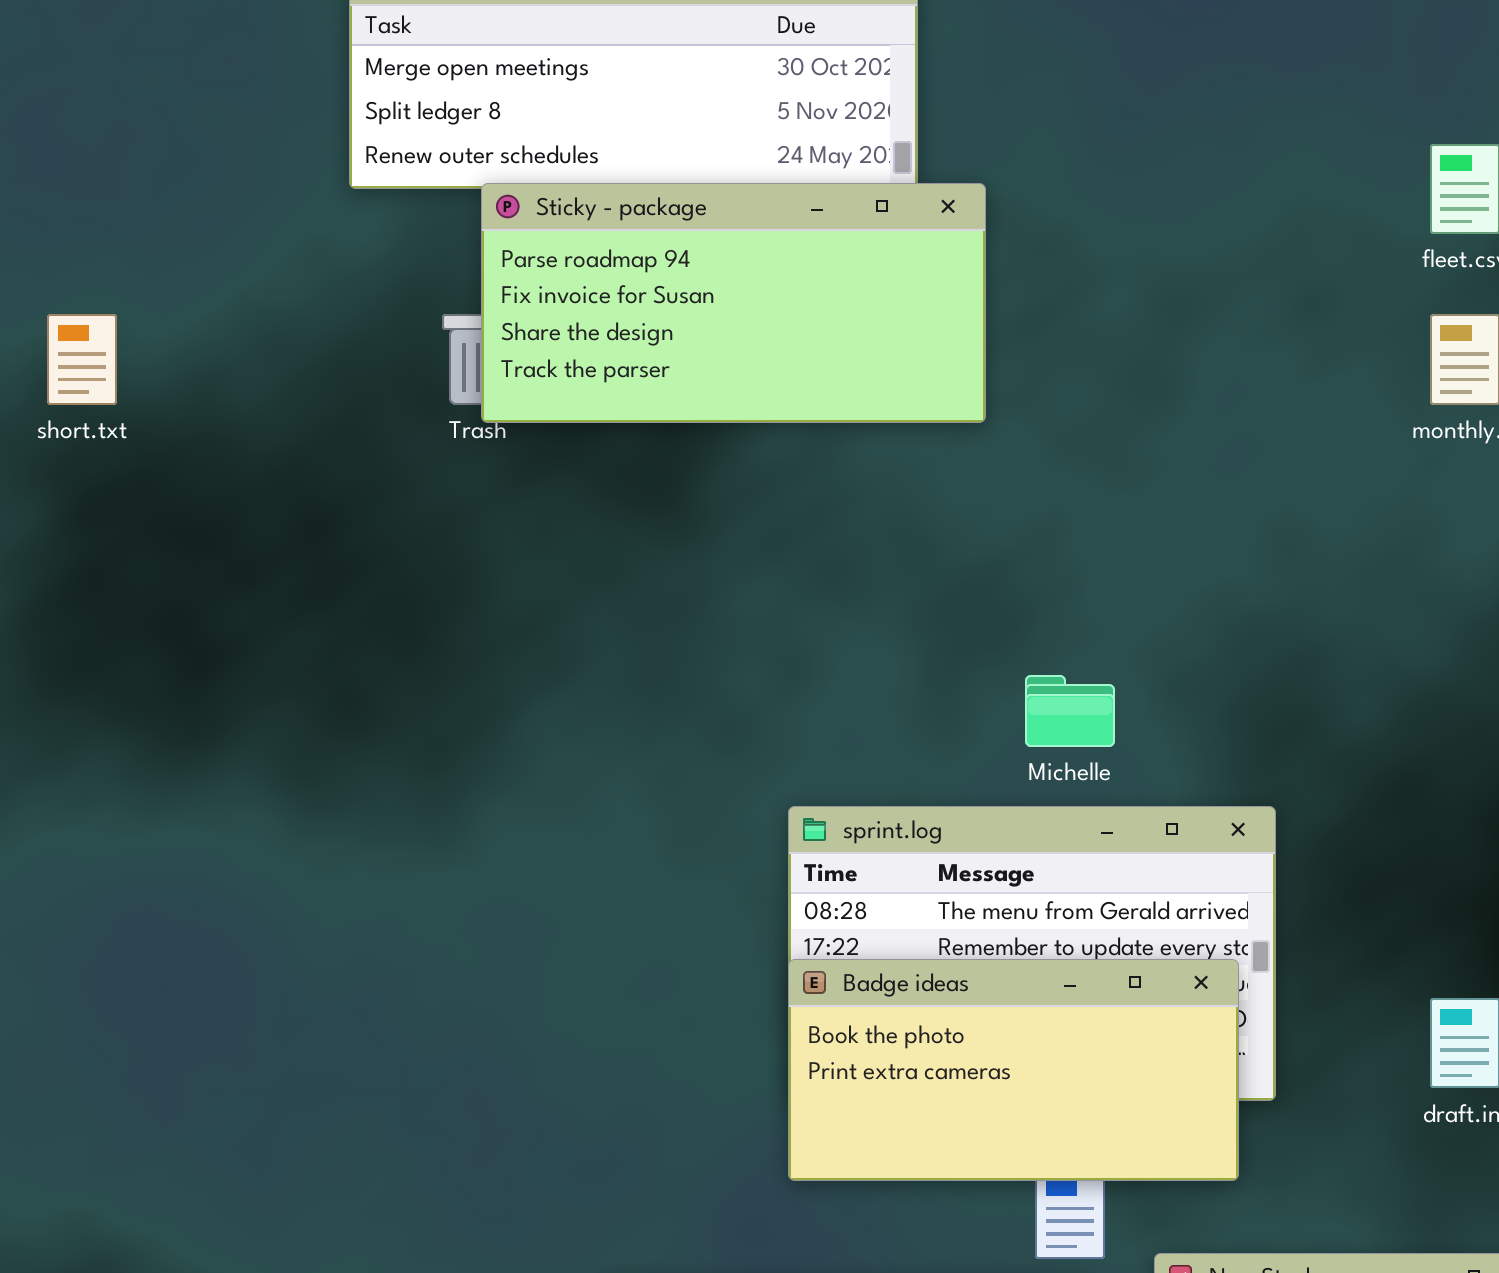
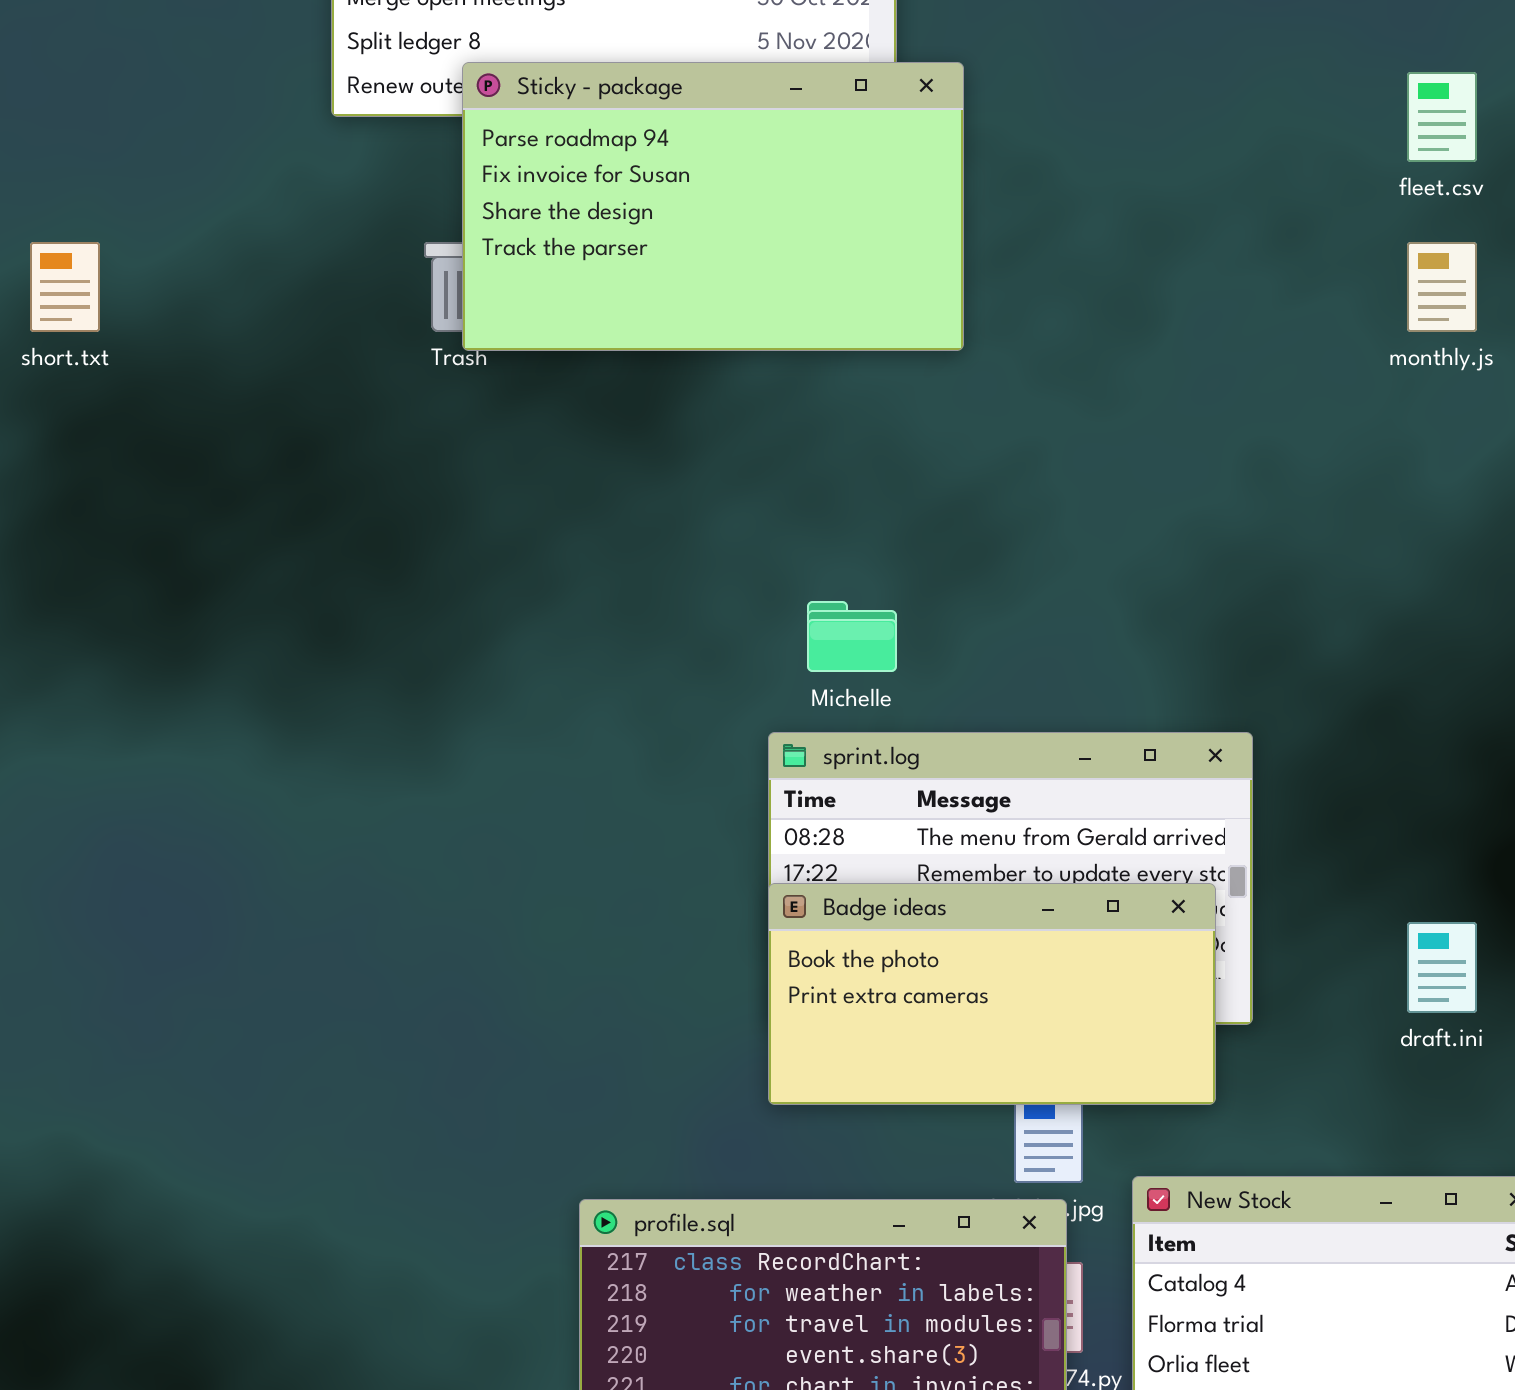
Sticky - package: [481,183,986,423] -> [462,62,964,351], resized
Michelle: [1025,675,1115,747] -> [807,601,897,672], moved

